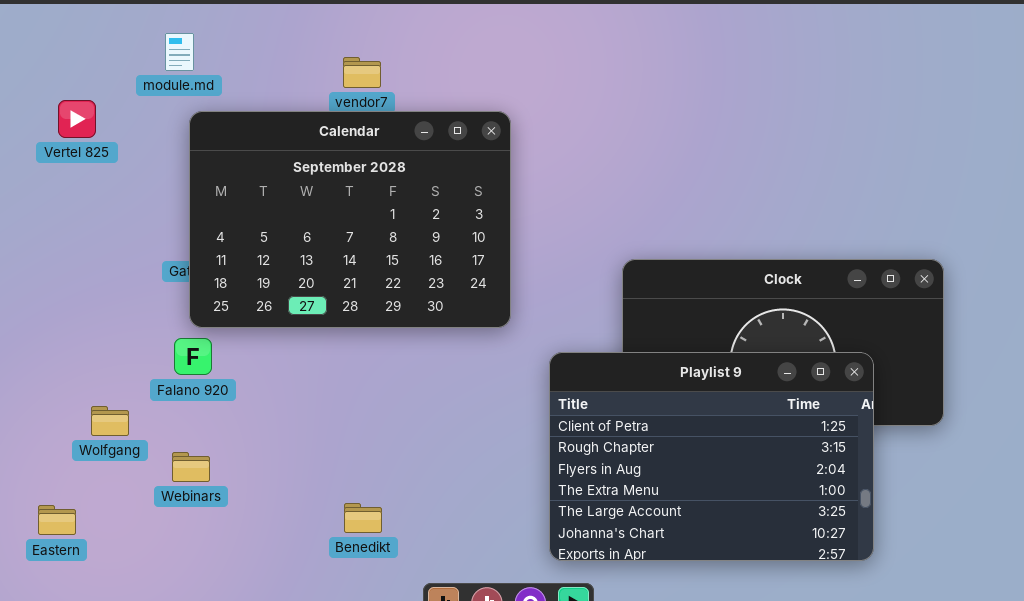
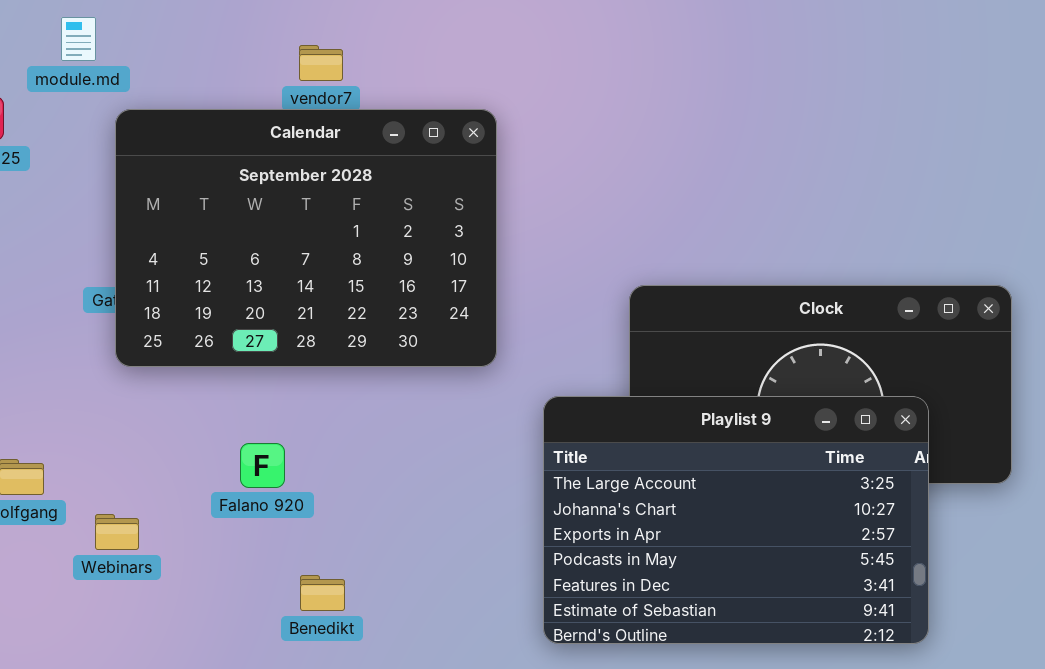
module.md: [165,33,194,71] -> [61,17,96,61], moved
Falano 920: [174,338,212,375] -> [240,443,285,488], moved
Playlist 9: [549,352,874,561] -> [543,396,929,644], scrolled down 4 rows

